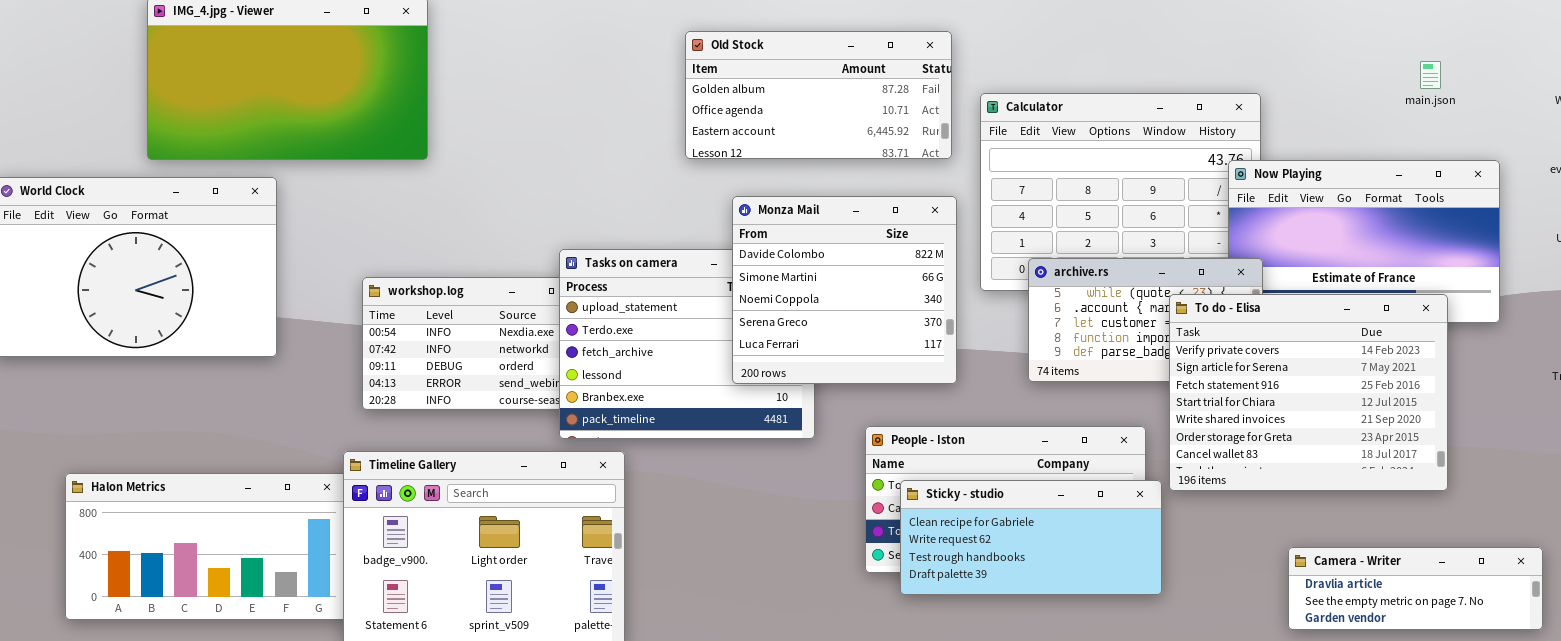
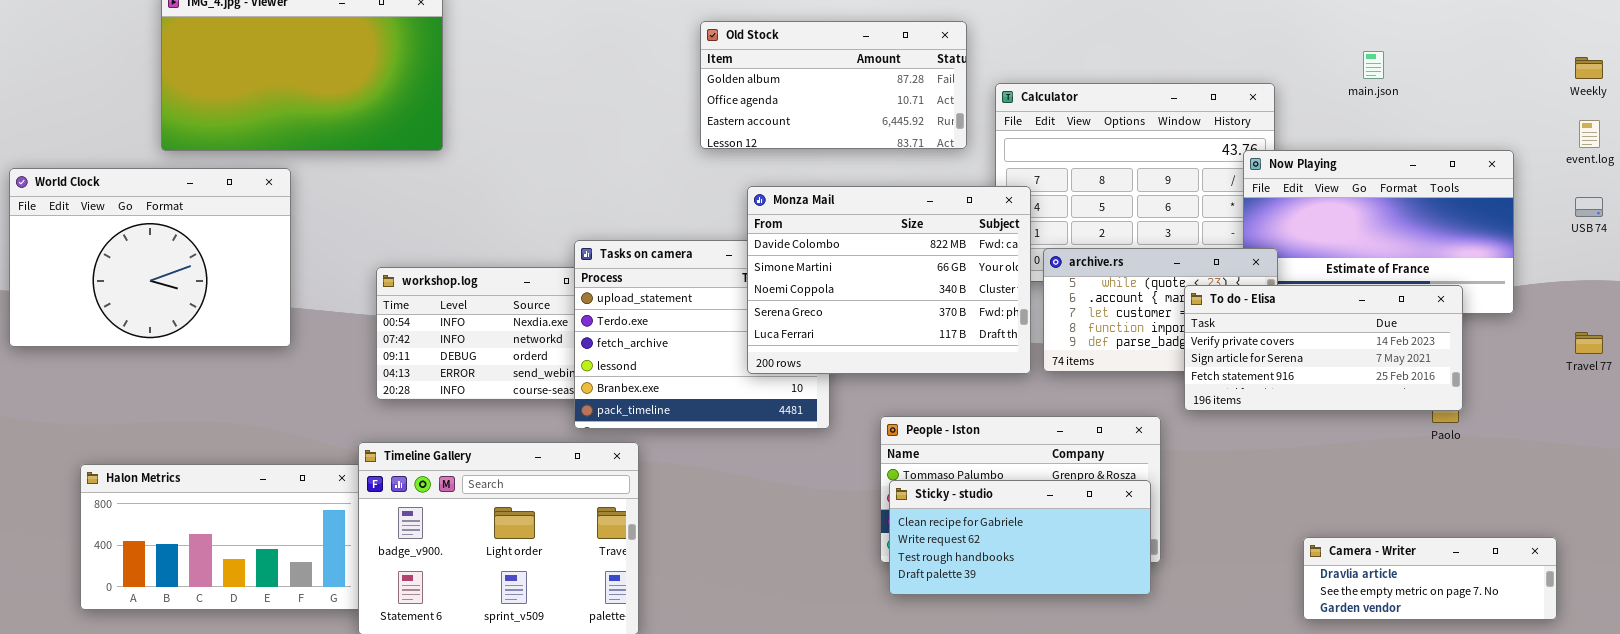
main.json: [1420,61,1441,89] -> [1363,51,1384,79], moved
Monza Mail: [732,196,957,384] -> [747,186,1031,374], resized
To do - Elisa: [1169,294,1448,491] -> [1184,285,1463,411], resized
Sticky - studio: [900,480,1162,595] -> [889,480,1151,595], moved

